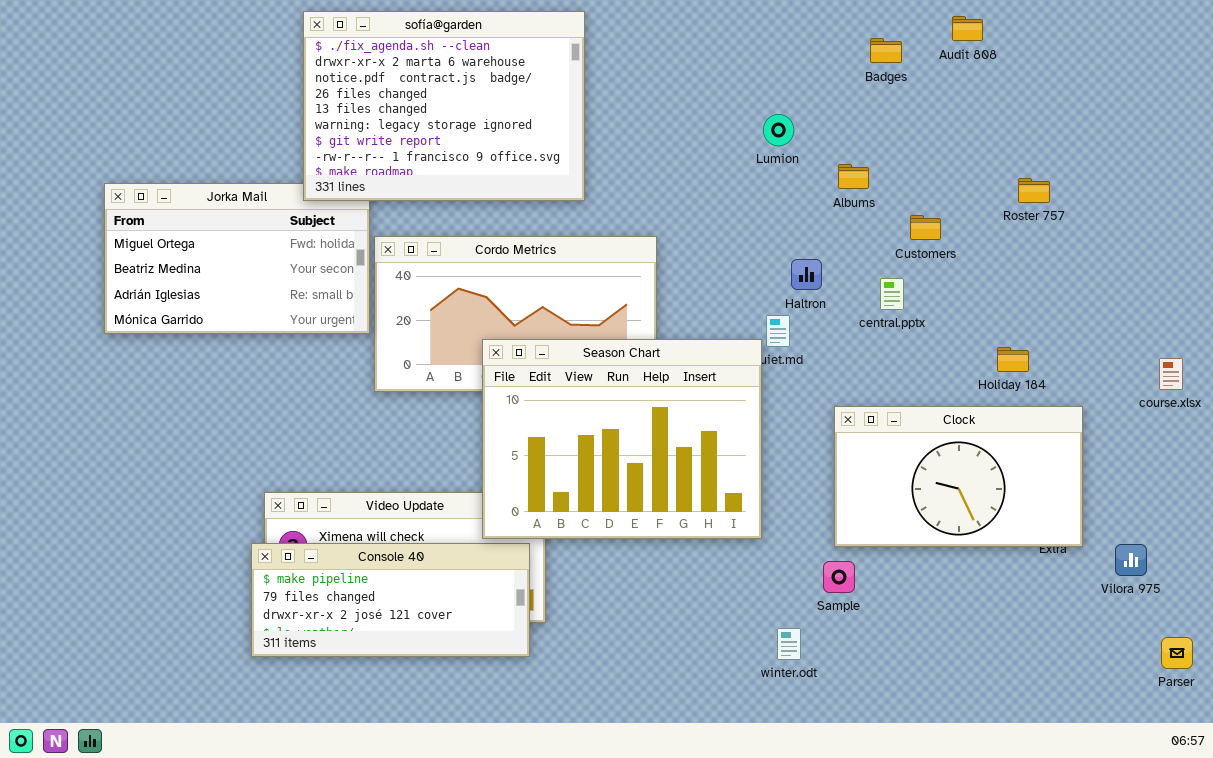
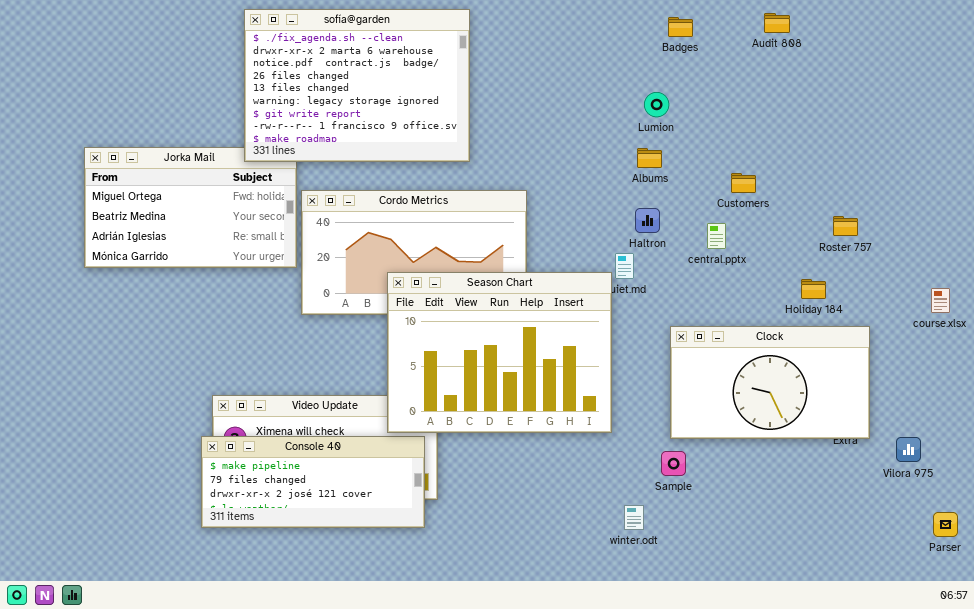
Badges: [870,38,902,63] -> [668,17,693,37], moved
Lumion: [763,114,794,146] -> [644,92,669,117], moved
Albums: [838,164,869,189] -> [637,148,662,168], moved
Roster 757: [1018,178,1050,203] -> [833,216,858,236], moved

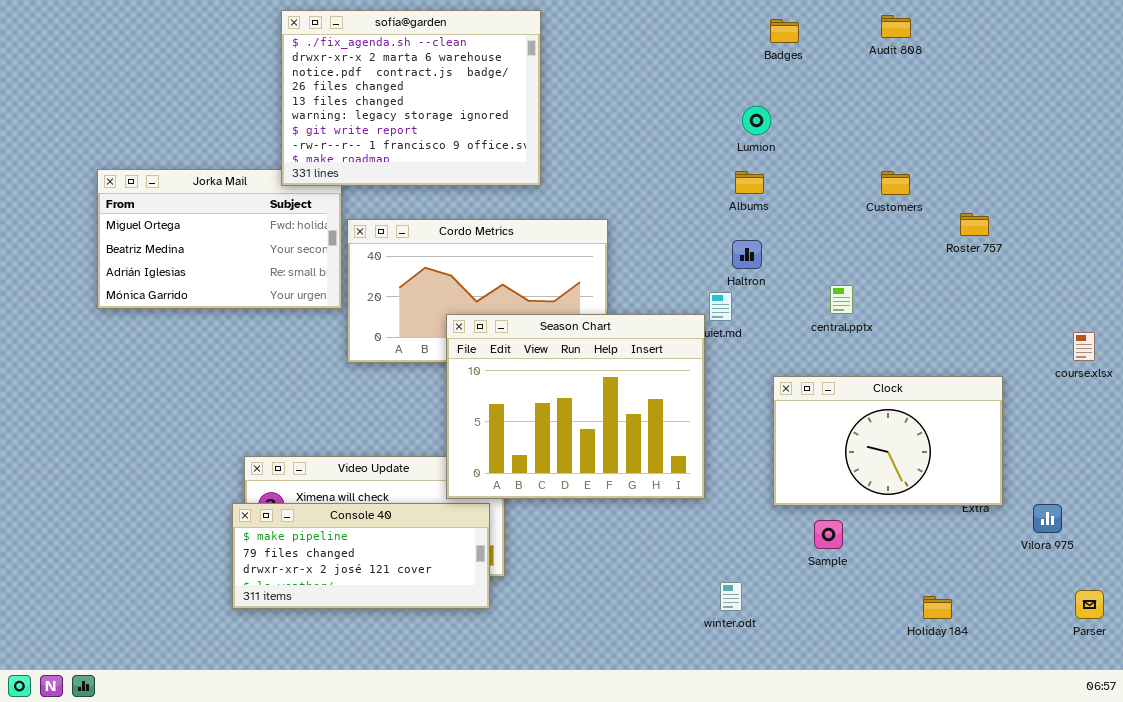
Customers: [731,173,756,193] -> [881,171,910,195], moved
Roster 757: [833,216,858,236] -> [960,213,989,236], moved
central.pptx: [707,223,726,249] -> [830,285,853,314], moved
Holiday 184: [801,279,826,299] -> [923,596,952,619], moved
Sample: [661,451,686,476] -> [814,520,843,549], moved

